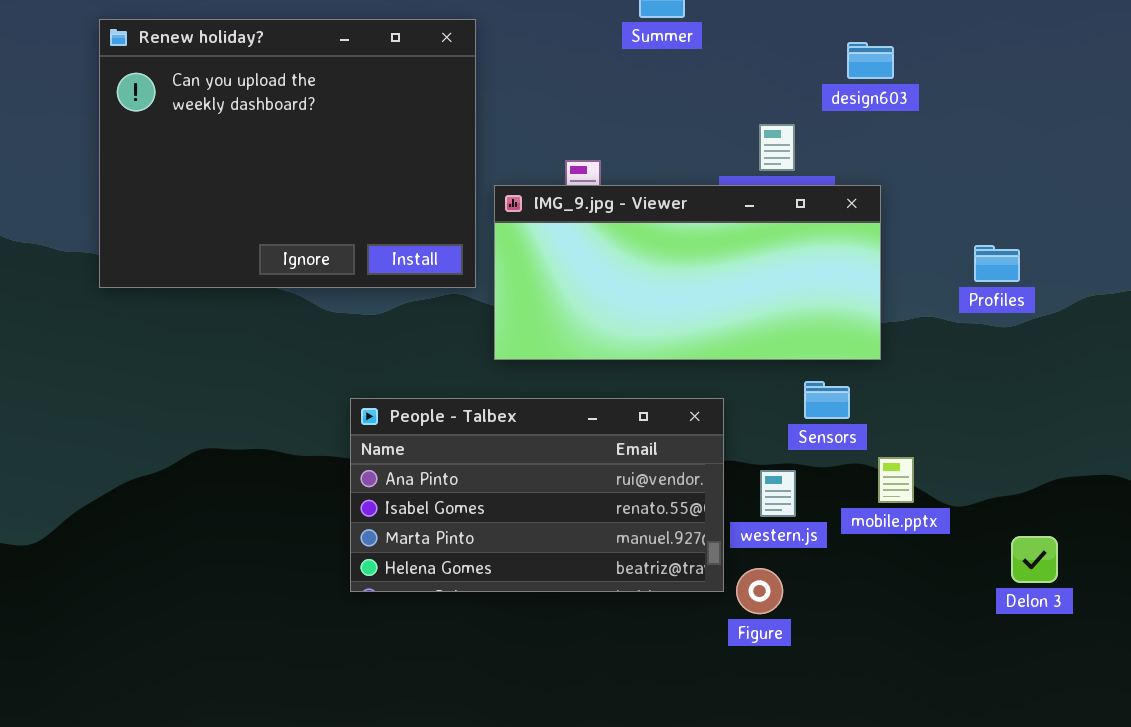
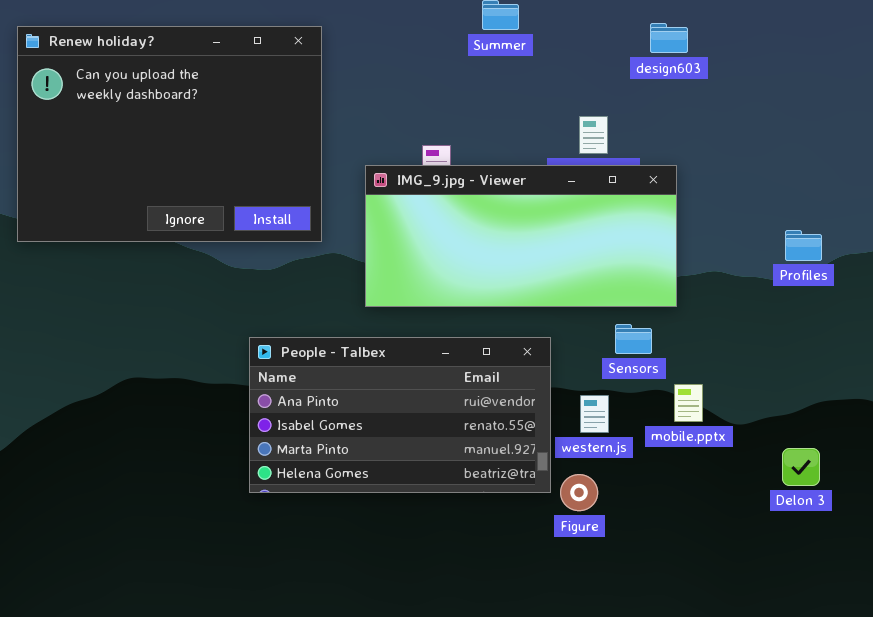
Renew holiday?: [99,19,476,288] -> [17,26,322,242], moved
design603: [847,42,894,79] -> [650,23,688,53], moved
Profiles: [974,245,1020,282] -> [785,230,822,261], moved

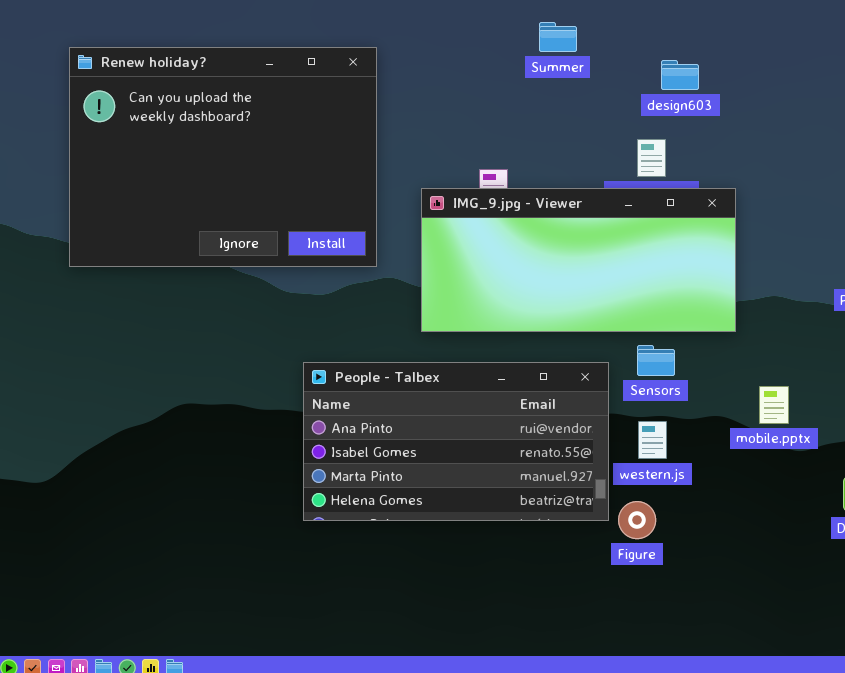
design603: [650,23,688,53] -> [661,60,699,90], moved
Sensors: [615,324,652,354] -> [637,345,675,376], moved
mobile.pptx: [674,384,703,422] -> [759,386,789,424], moved

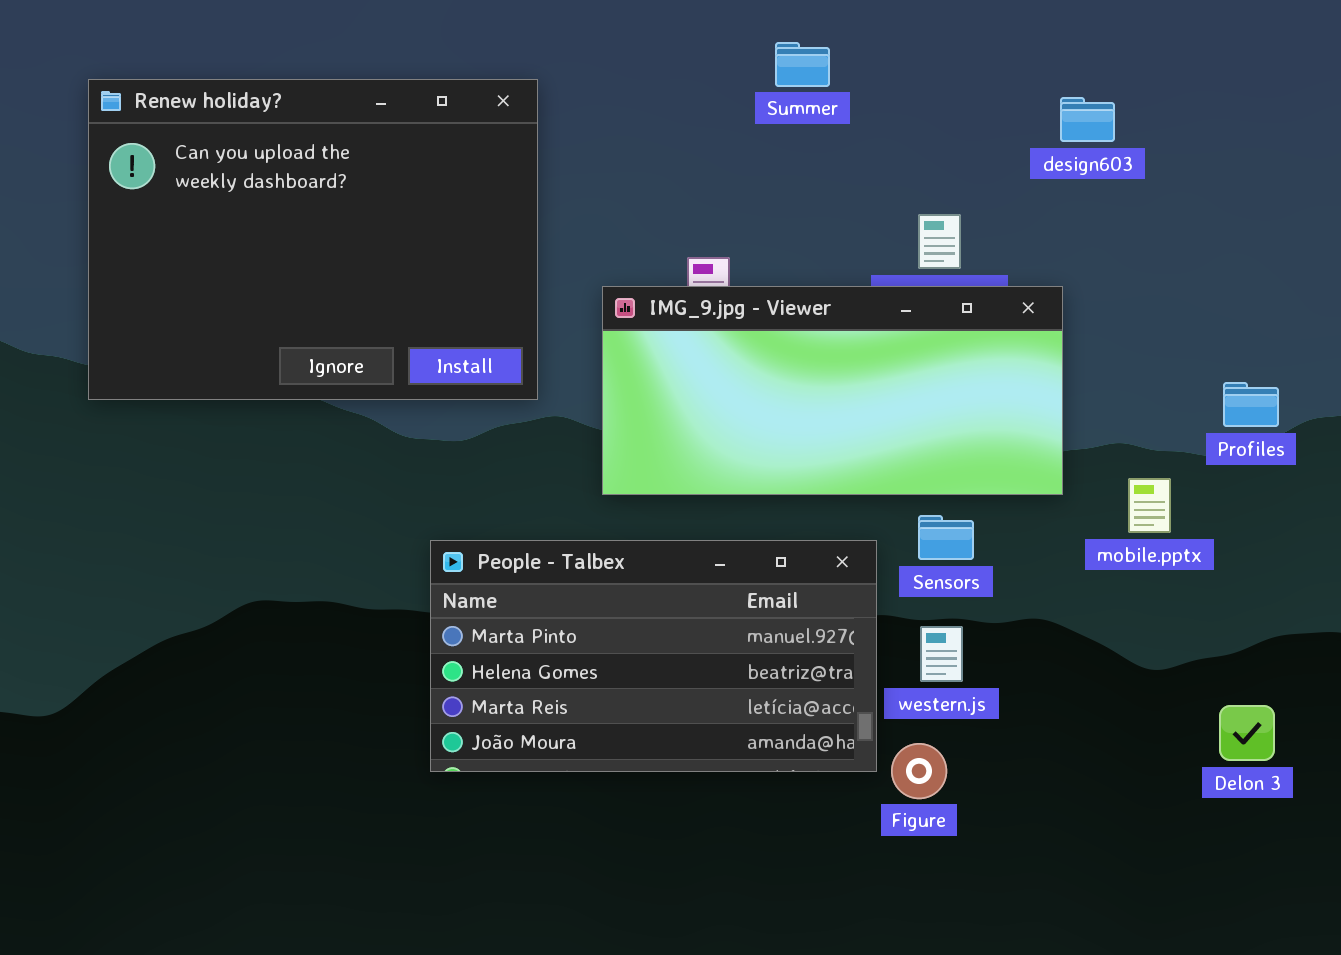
design603: [661,60,699,90] -> [1060,97,1115,142], moved
People - Talbex: [303,362,609,521] -> [430,540,877,772], scrolled down 2 rows
mobile.pptx: [759,386,789,424] -> [1128,478,1171,533], moved

